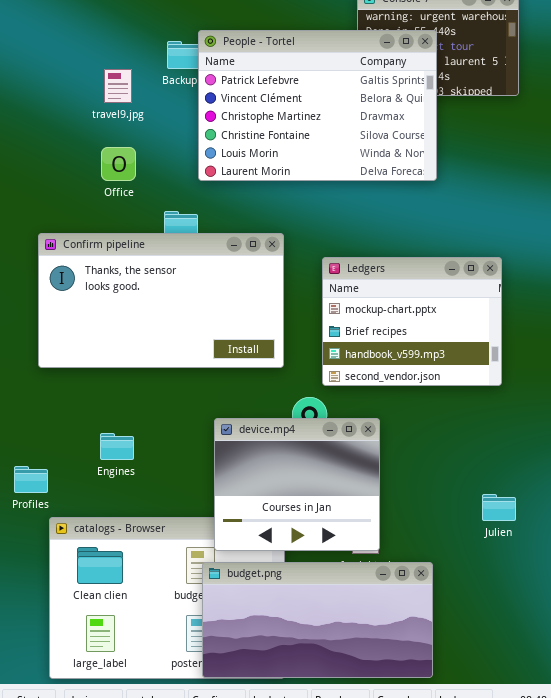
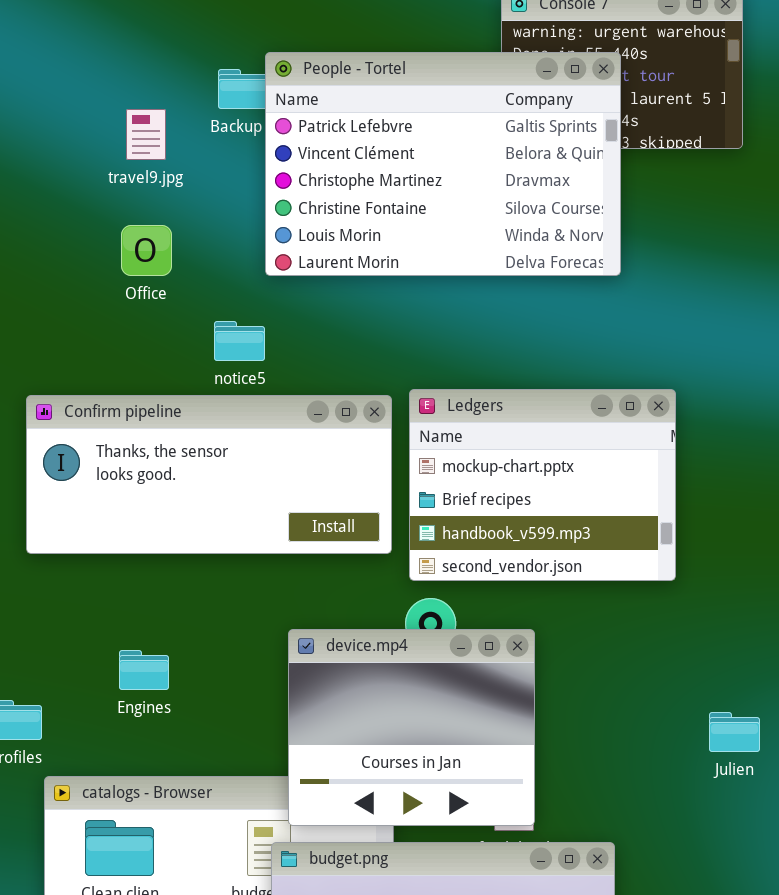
Confirm pipeline: [38,233,284,368] -> [26,395,392,554], resized
Ledgers: [322,257,502,386] -> [409,389,676,581], moved
Julien: [482,494,516,521] -> [709,712,760,752], moved

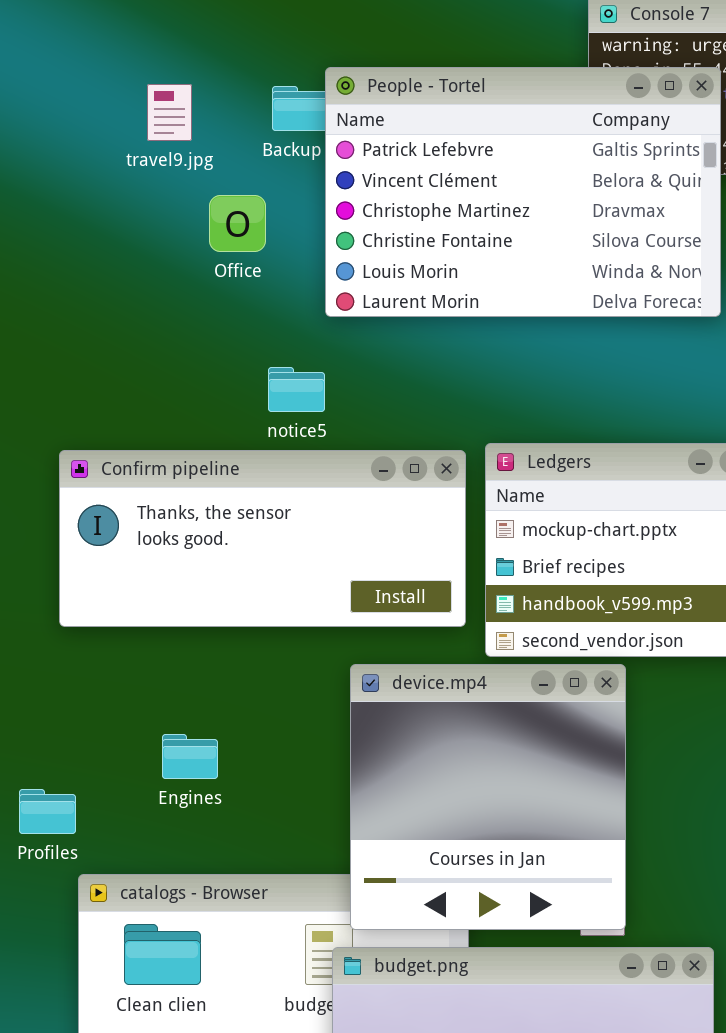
travel9.jpg: [126,109,166,160] -> [147,84,192,141], moved
Office: [121,225,172,276] -> [209,195,266,252], moved
device.mp4: [288,629,535,826] -> [350,664,626,930], resized

